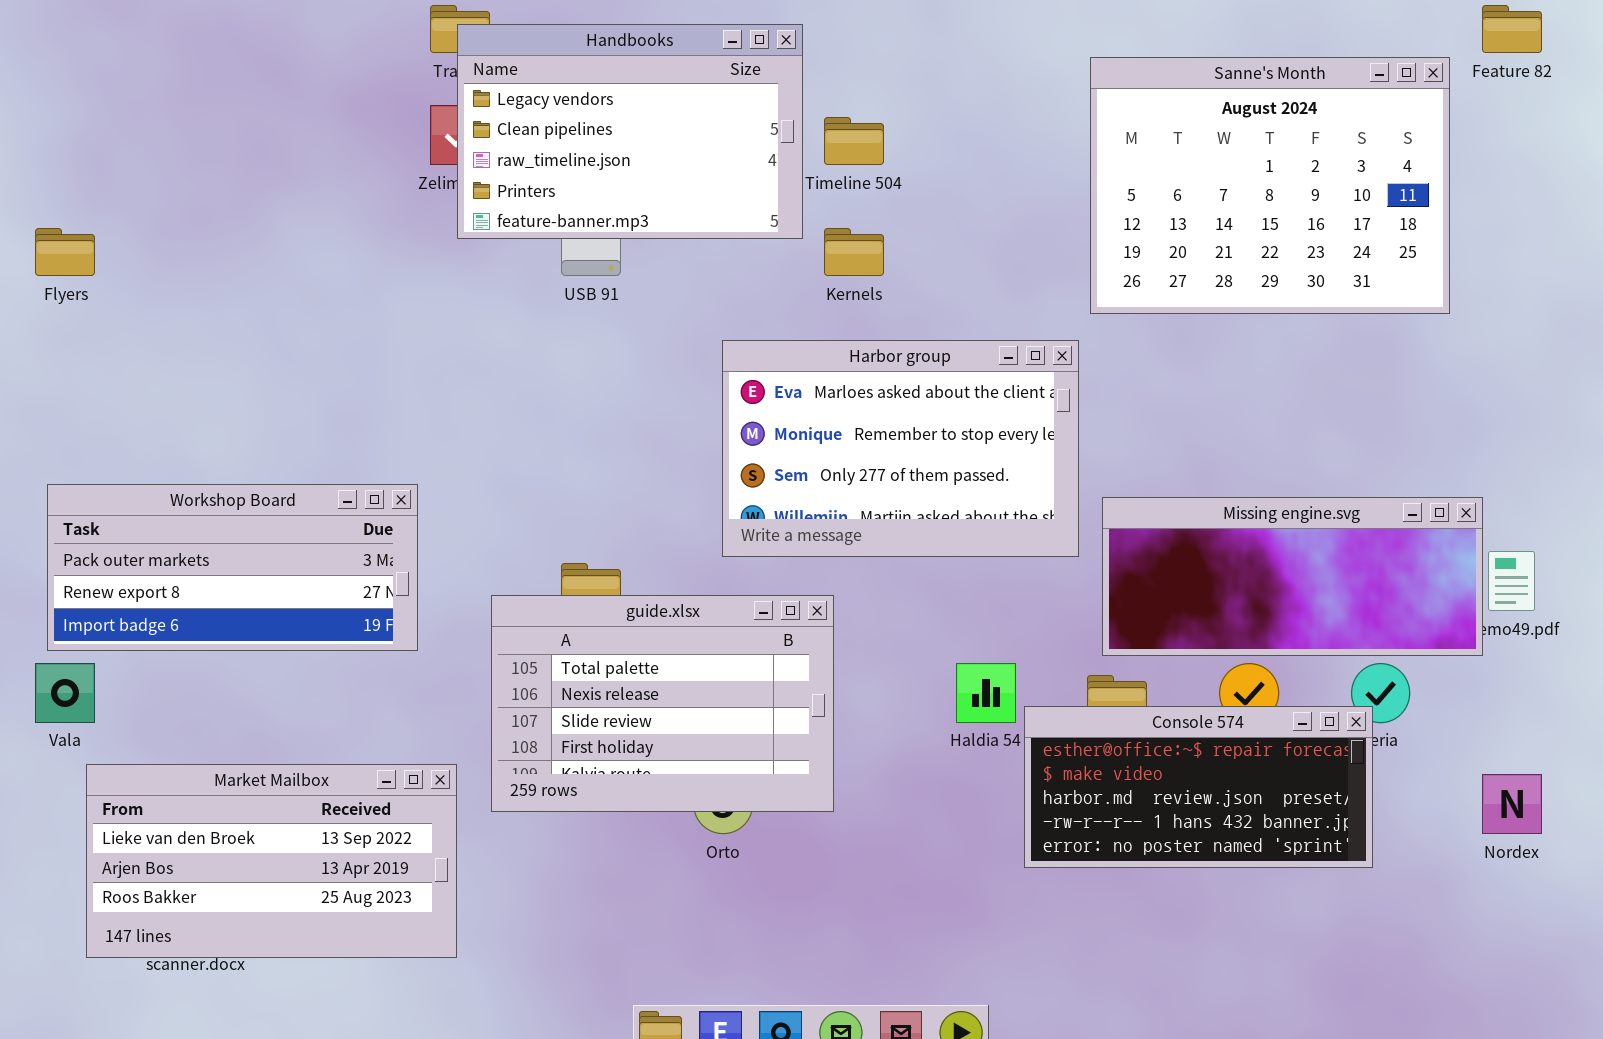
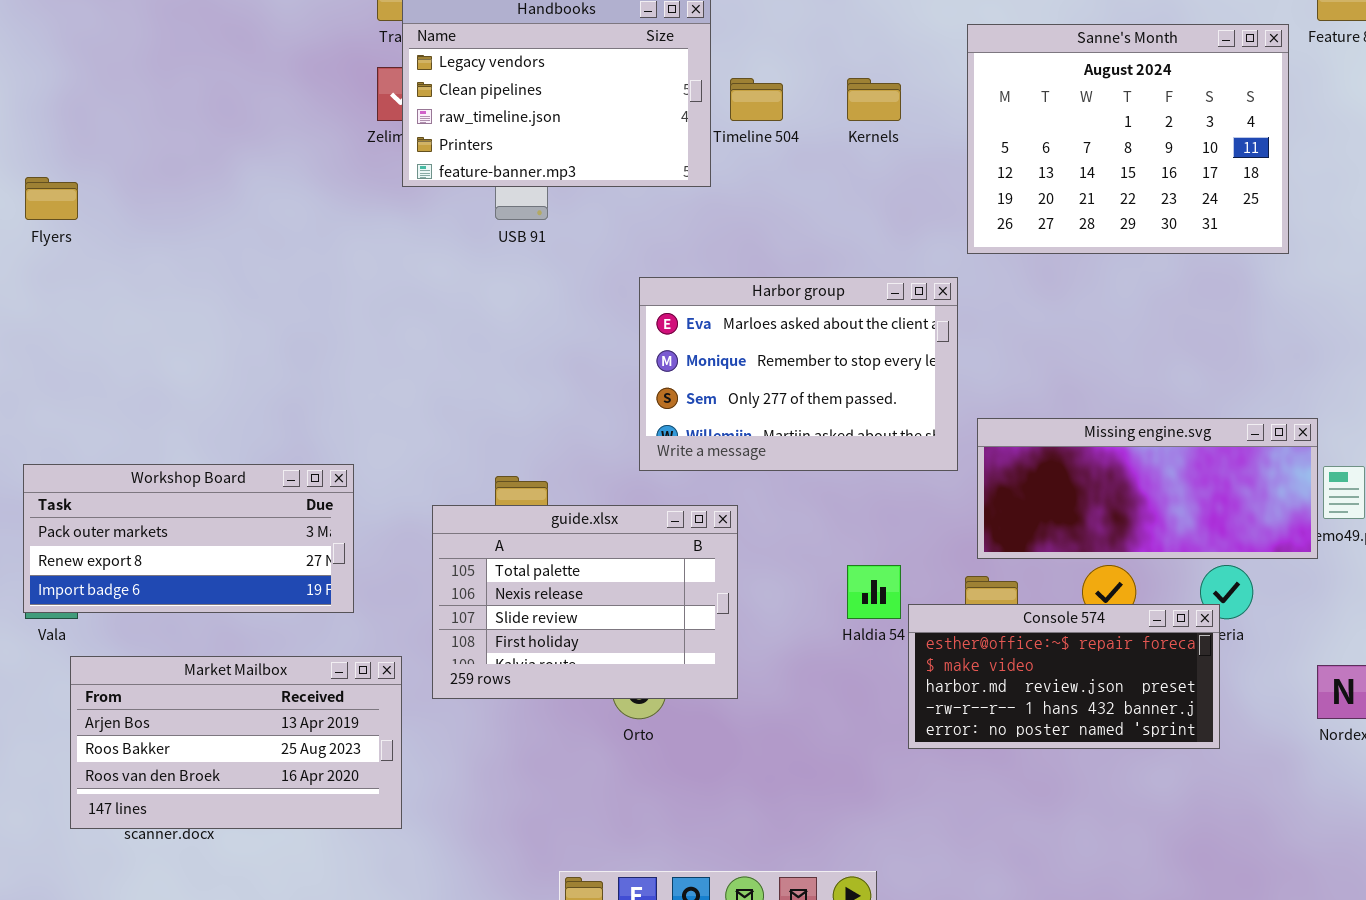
Kernels: [824,228,884,276] -> [847,78,901,121], moved
Workshop Board: [47,484,418,651] -> [23,464,354,613], moved
Market Mailbox: [86,764,457,958] -> [70,656,402,829], scrolled down 1 row

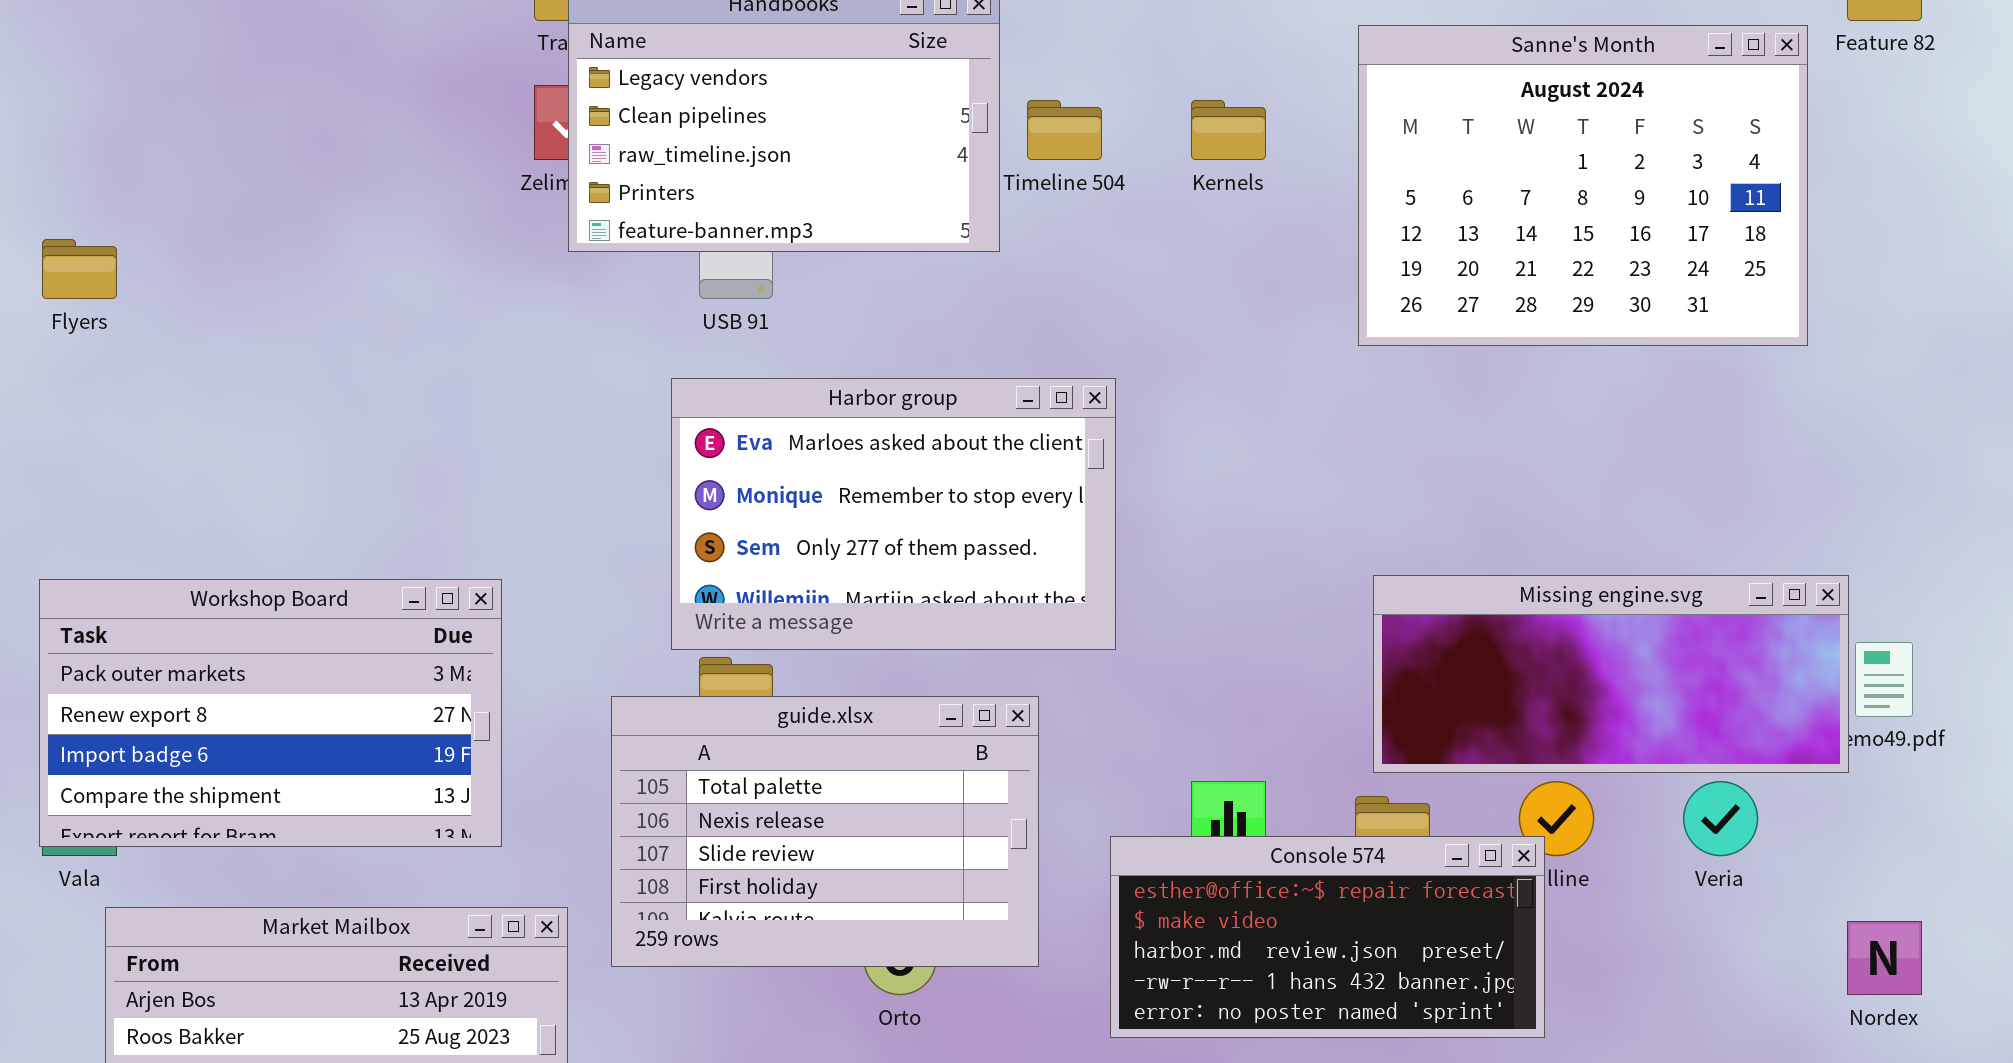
Harbor group: [639,277,958,471] -> [671,378,1116,650], moved
Workshop Board: [23,464,354,613] -> [39,579,502,847], resized
Console 574: [908,604,1220,749] -> [1110,836,1545,1038], moved

